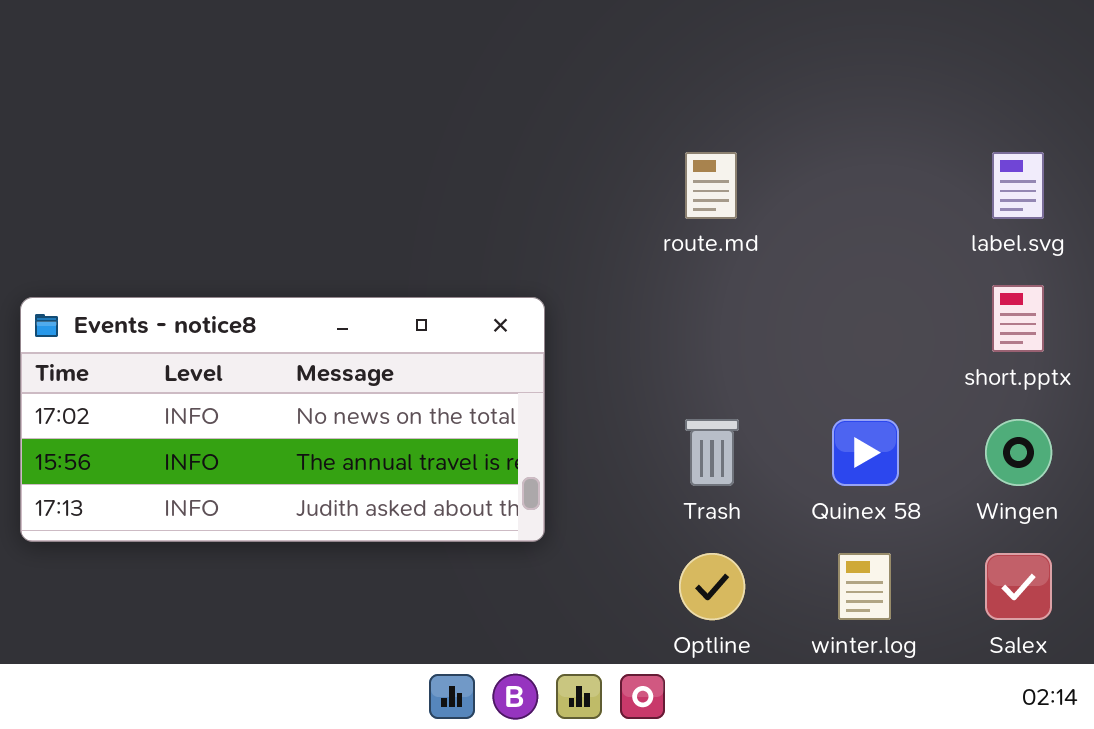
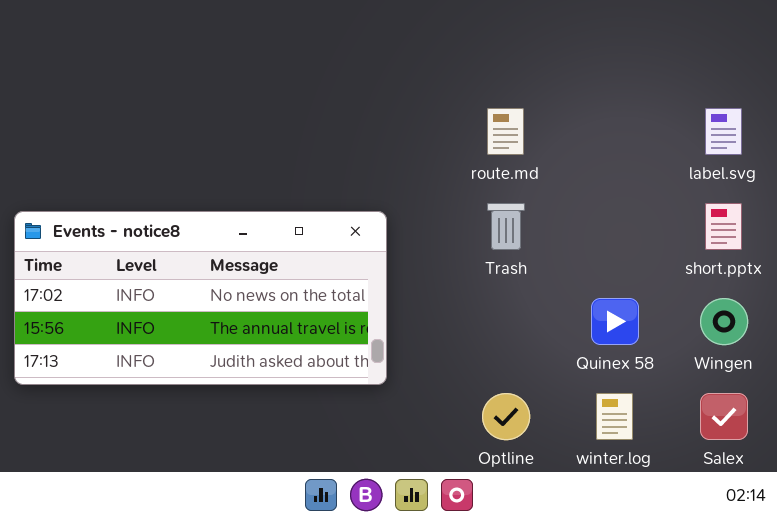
Trash: [685,419,739,486] -> [487,203,525,250], moved

